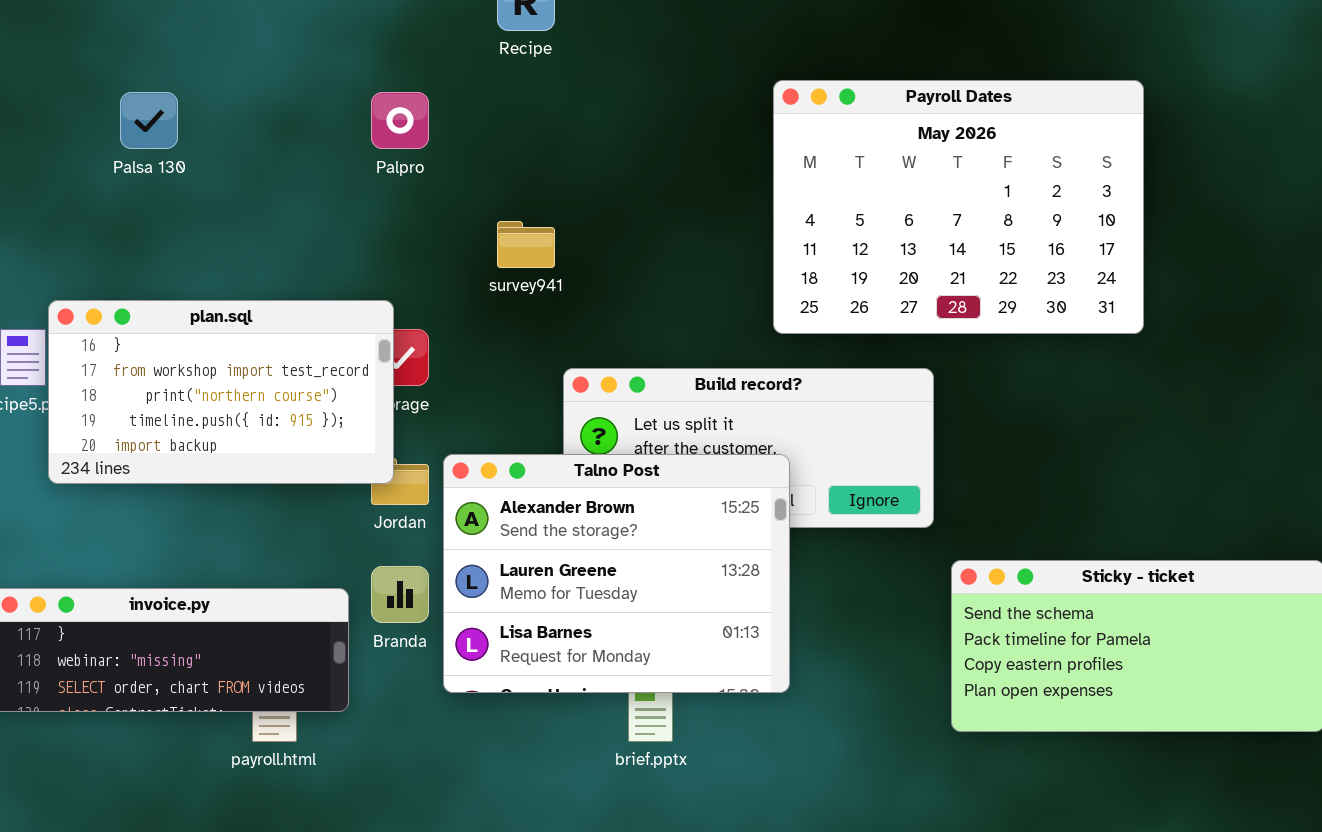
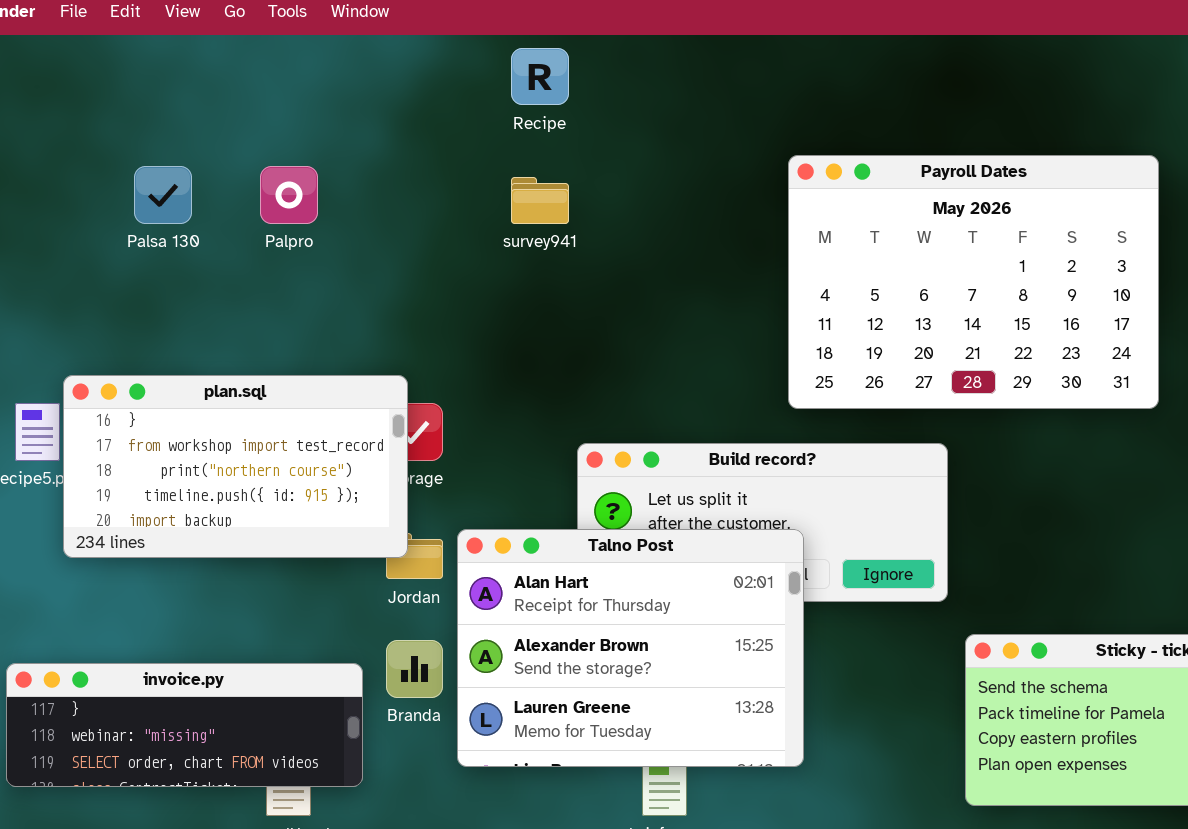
Palpro: [371,92,429,149] -> [260,166,318,224], moved
survey941: [497,221,555,268] -> [511,177,569,224], moved
Talno Post: [443,454,790,693] -> [457,529,804,767], scrolled up 1 row

